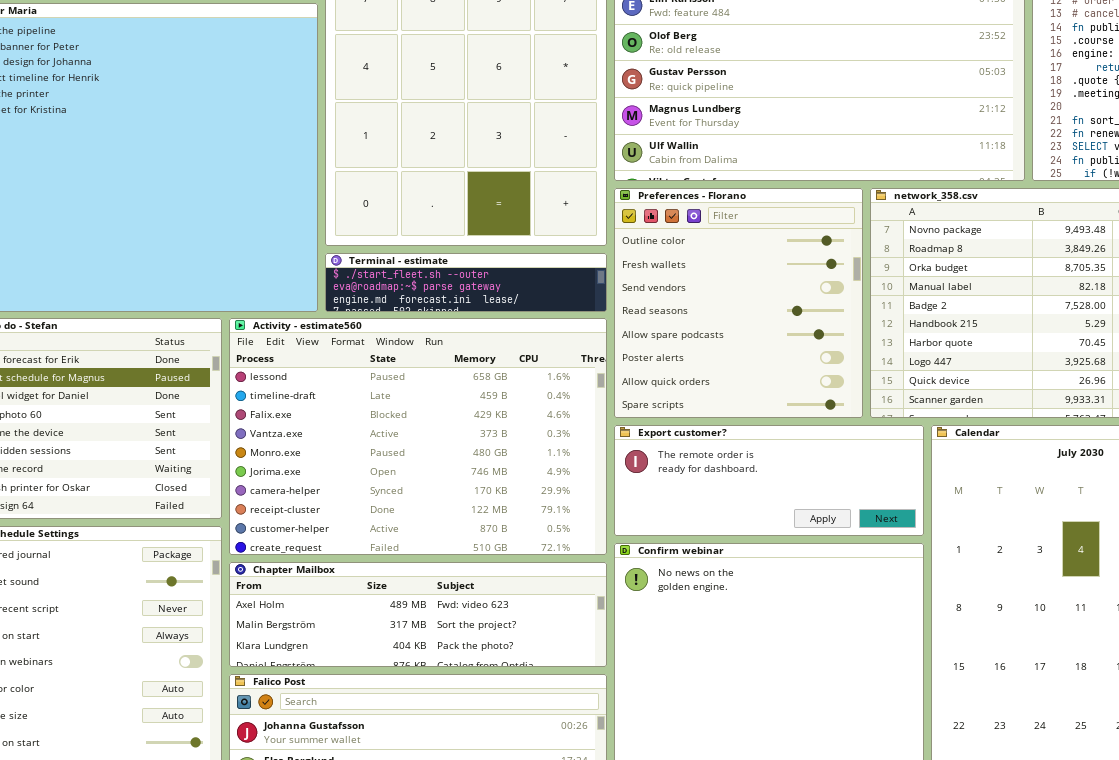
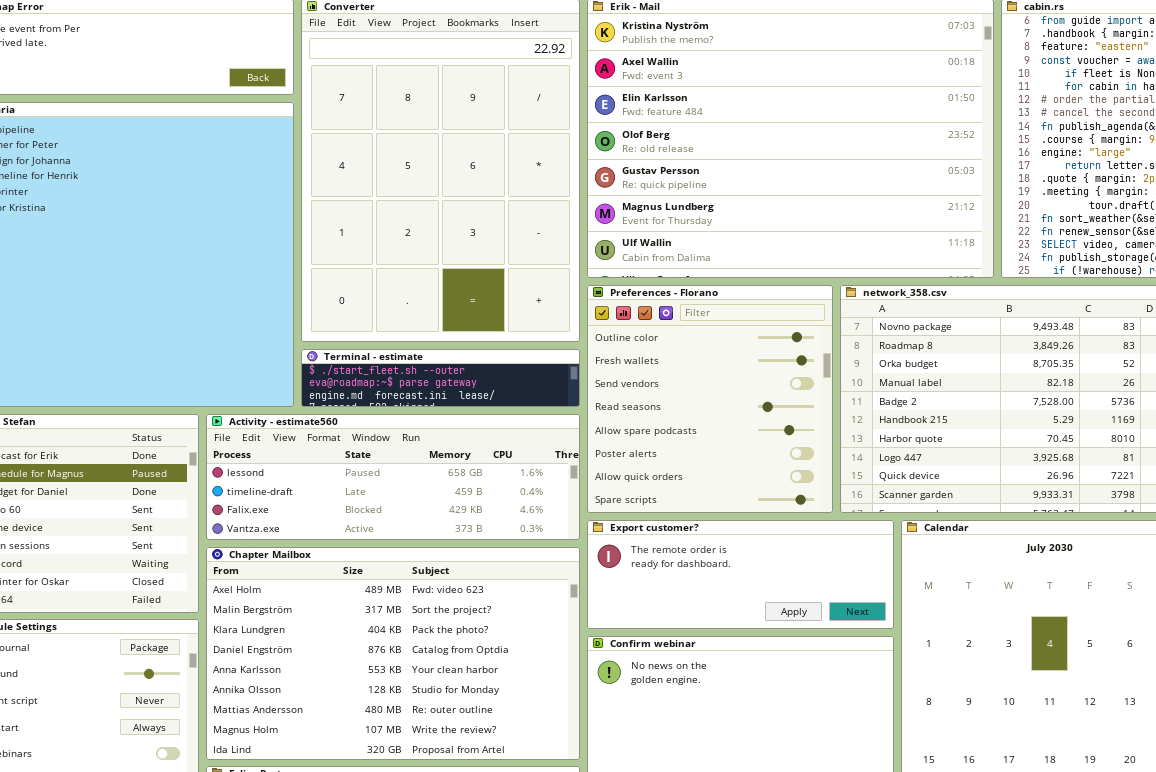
Activity - estimate560: [229,318,607,555] -> [206,414,580,540], resized
Chapter Mailbox: [229,562,607,667] -> [206,547,580,760], resized

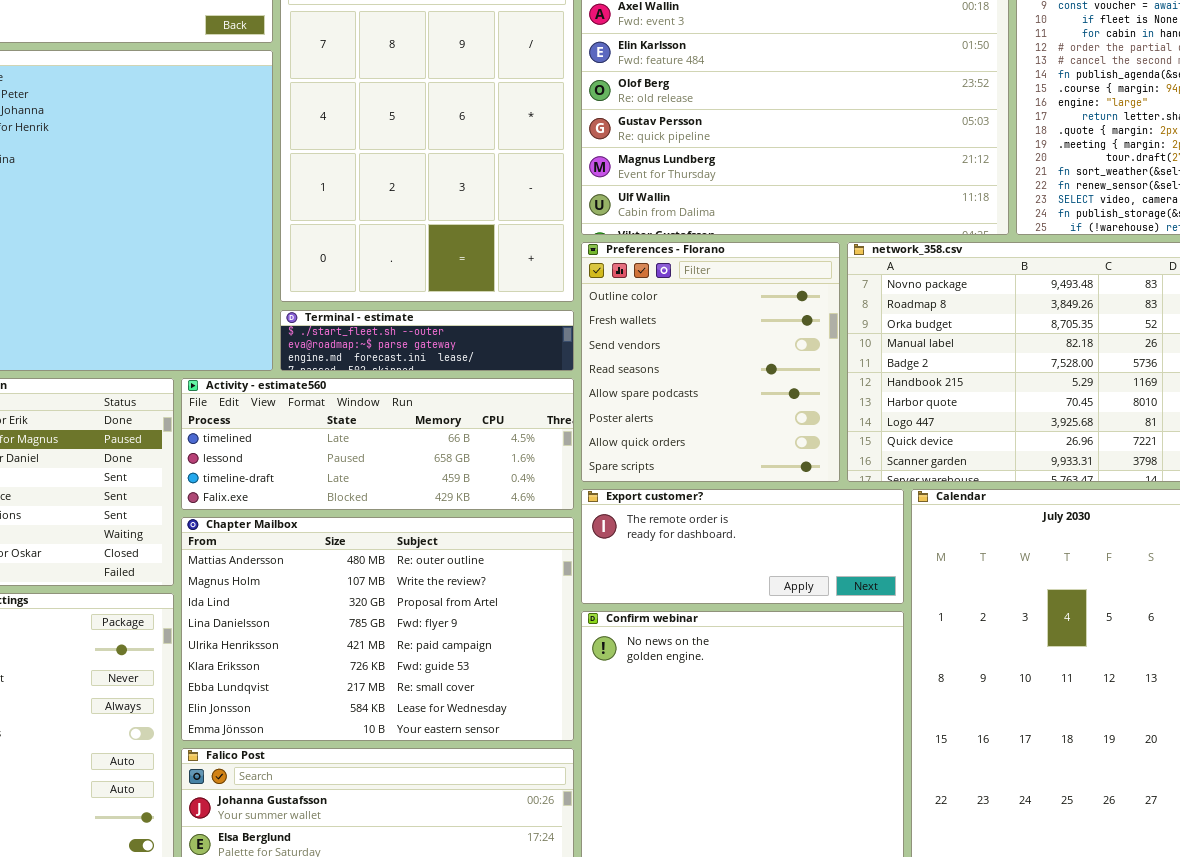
Activity - estimate560: [206,414,580,540] -> [181,378,574,510], scrolled up 1 row
Chapter Mailbox: [206,547,580,760] -> [181,517,574,741], scrolled down 6 rows

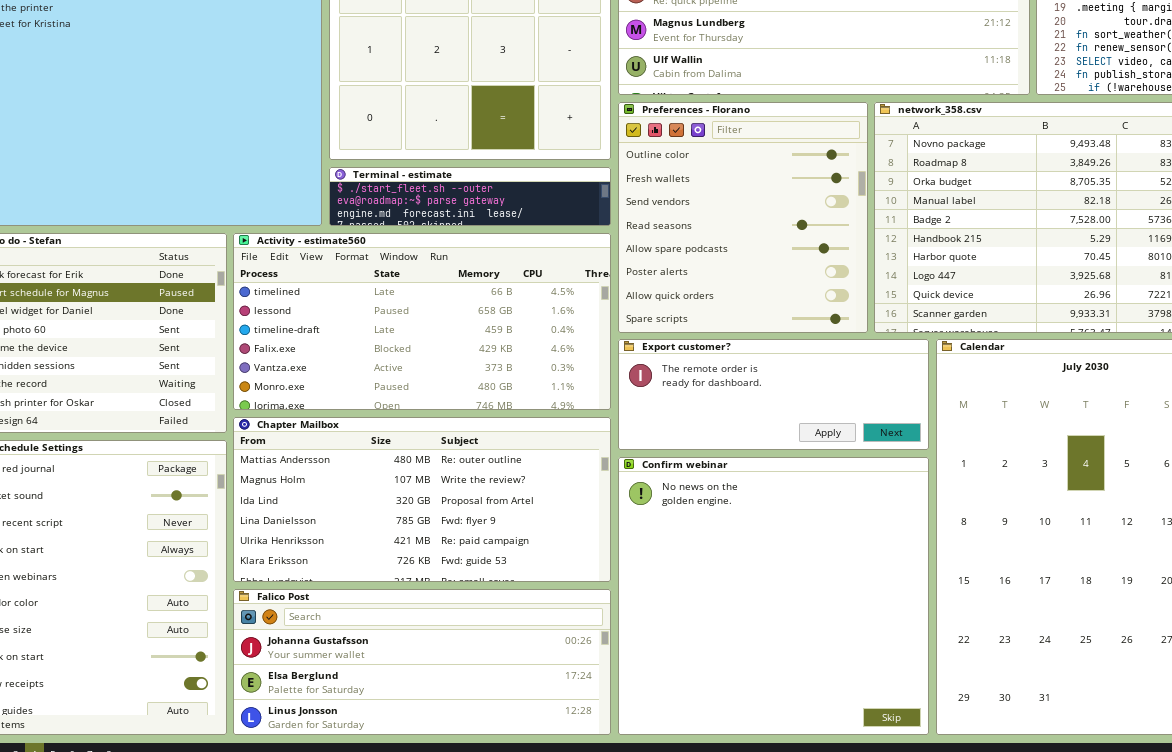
Activity - estimate560: [181,378,574,510] -> [233,233,611,410], resized
Chapter Mailbox: [181,517,574,741] -> [233,417,611,582], resized

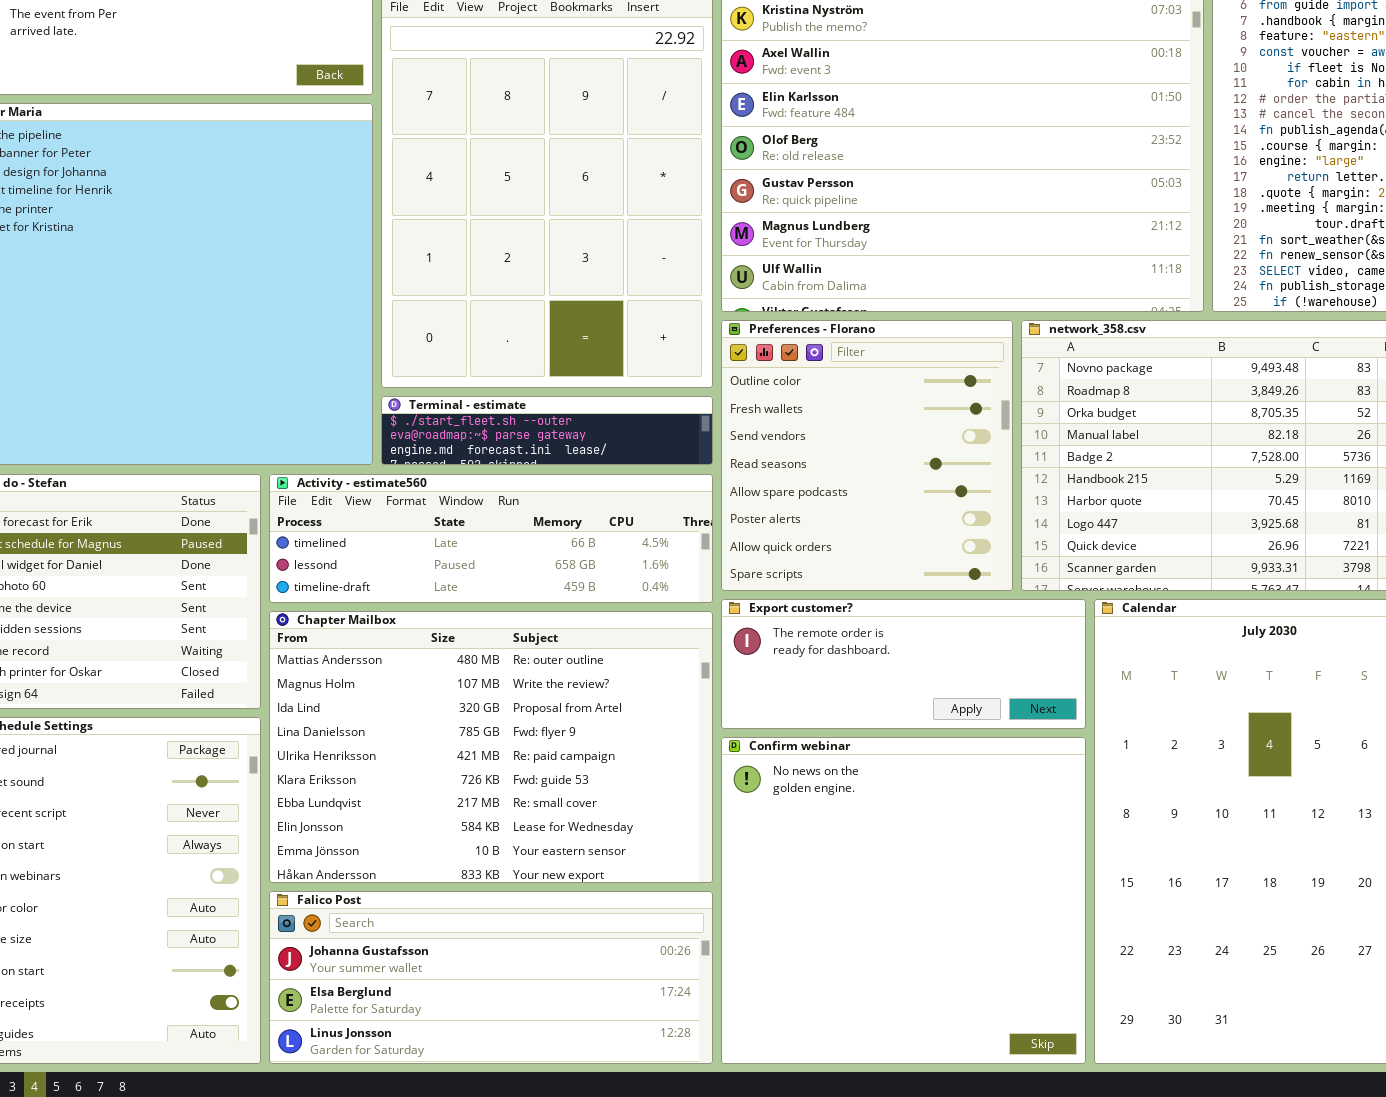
Activity - estimate560: [233,233,611,410] -> [269,474,713,603], resized
Chapter Mailbox: [233,417,611,582] -> [269,611,713,883], resized

